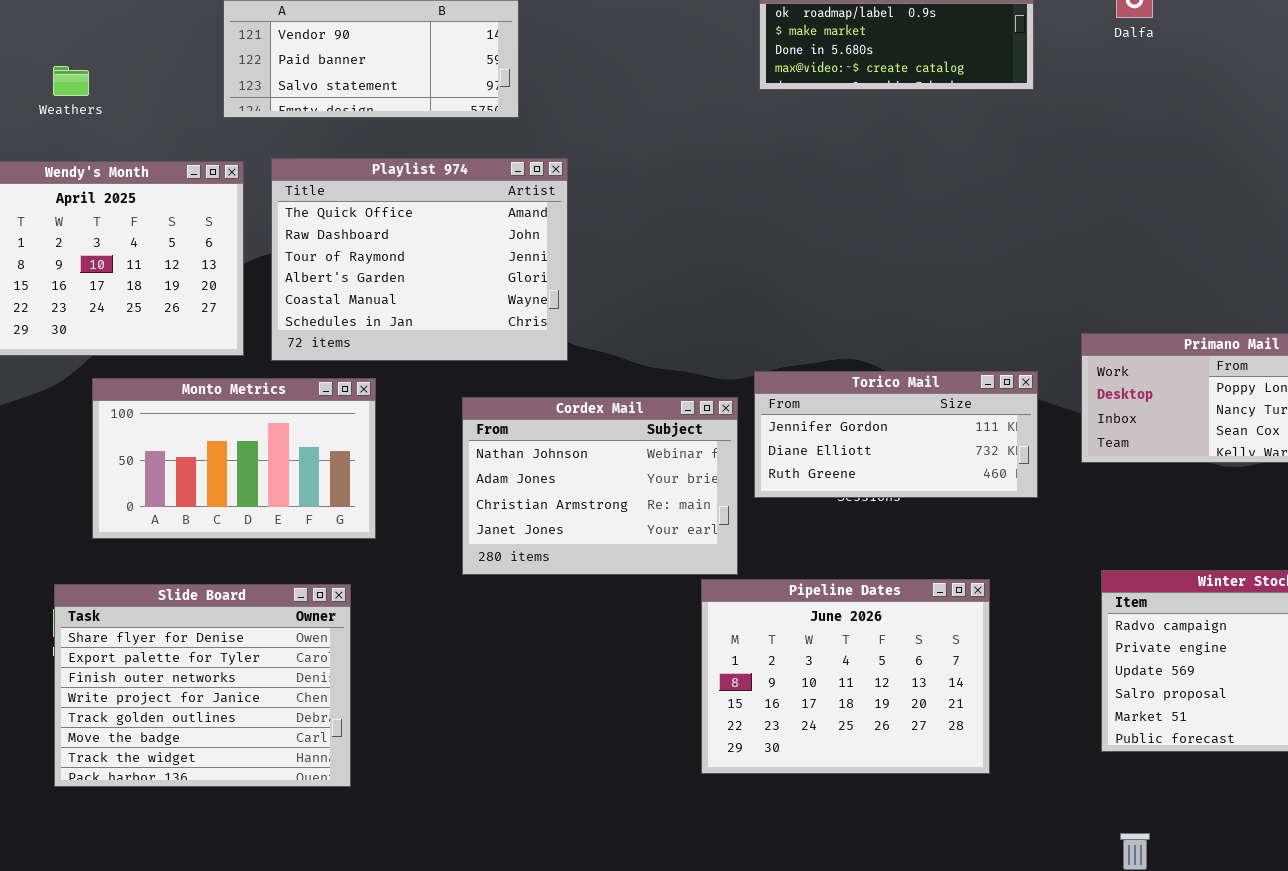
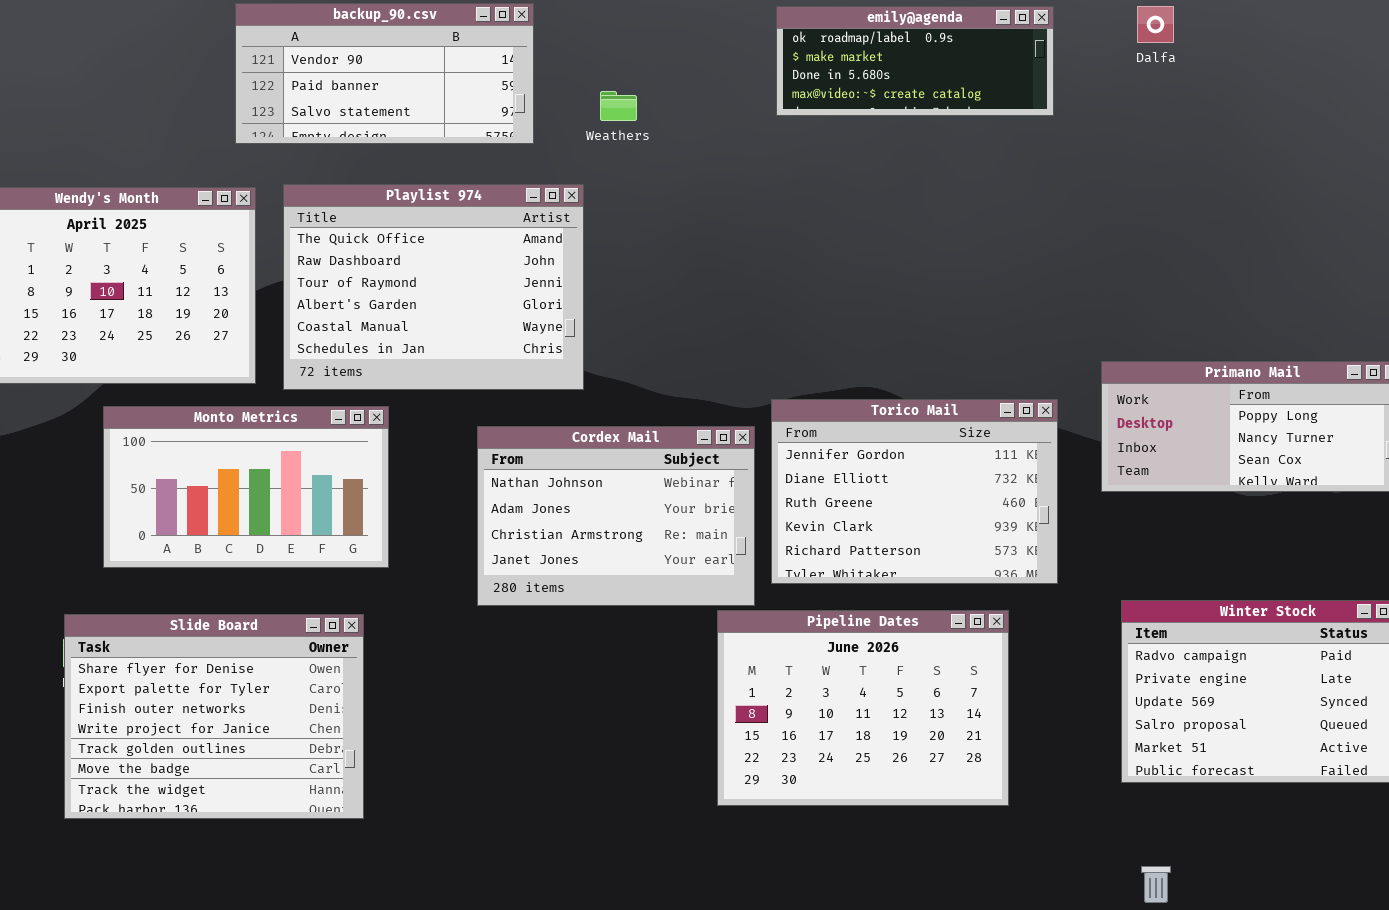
Weathers: [53,66,89,96] -> [600,91,637,121], moved
Torico Mail: [754,371,1038,498] -> [771,399,1058,584], resized

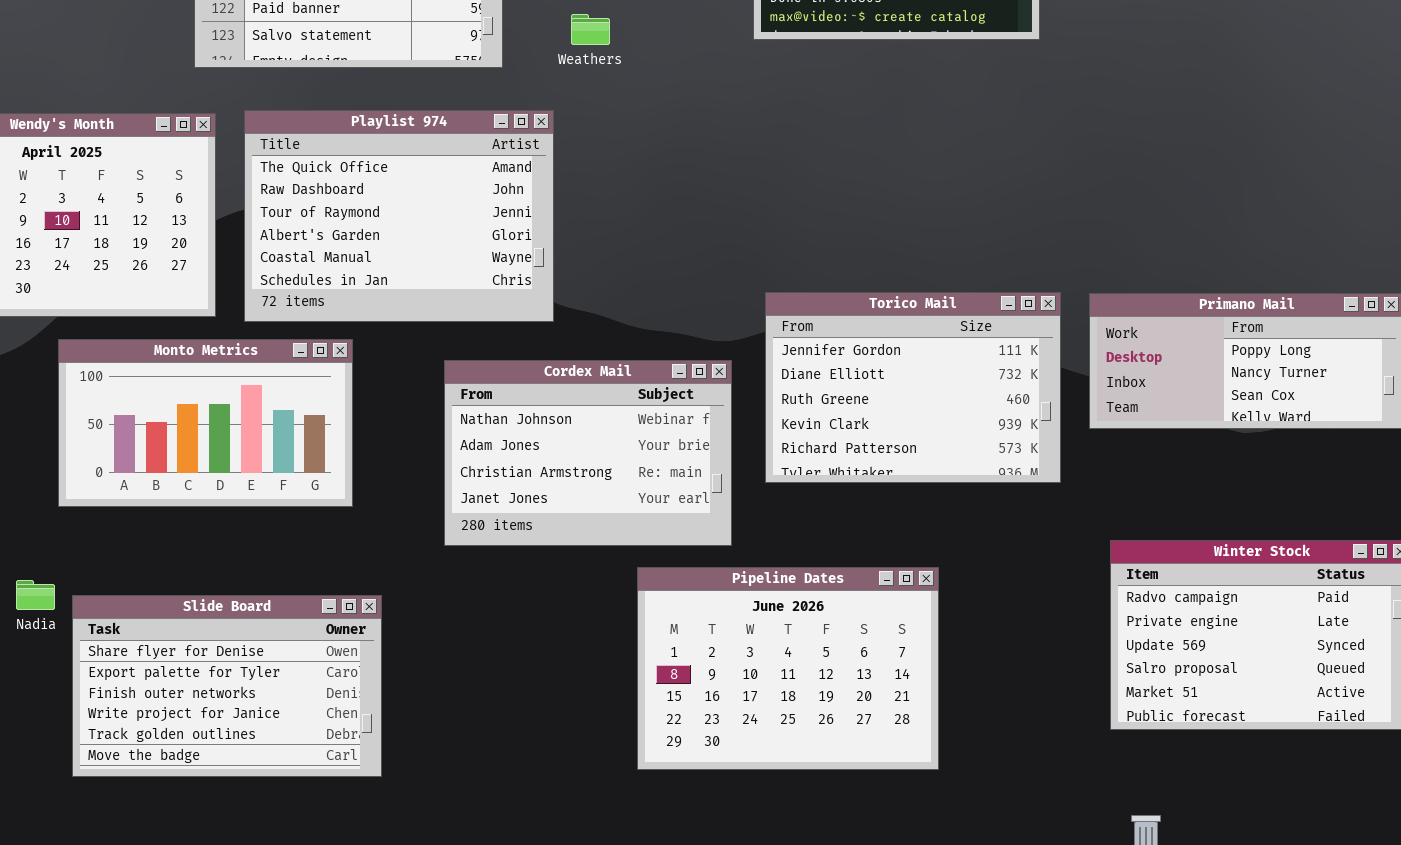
Torico Mail: [771,399,1058,584] -> [765,292,1061,483], moved
Pipeline Dates: [717,610,1009,806] -> [637,567,939,770], moved
Slide Board: [64,614,364,819] -> [72,595,382,777], moved, resized

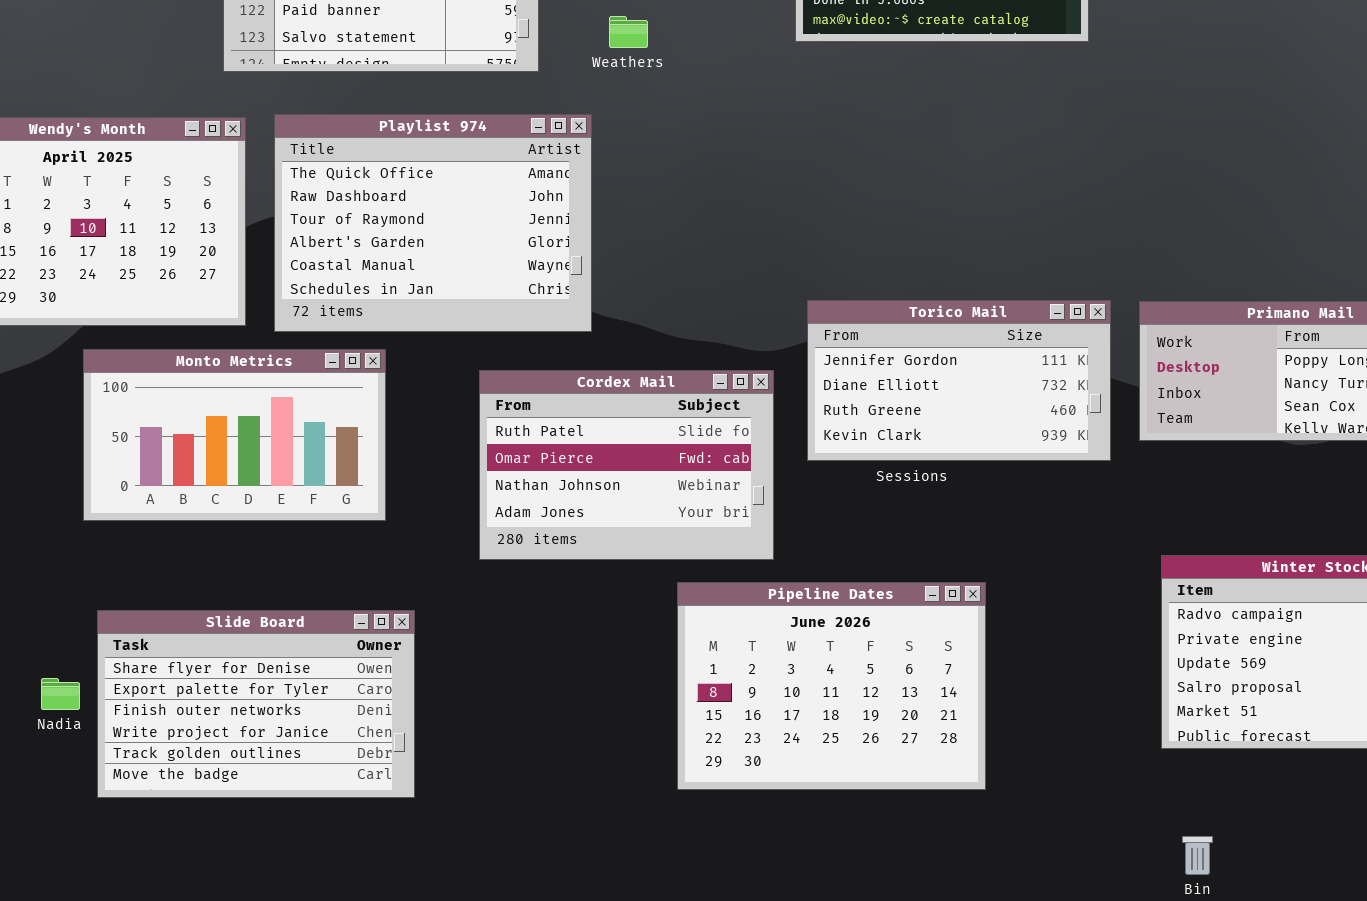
Torico Mail: [765,292,1061,483] -> [807,300,1111,461], resized
Cordex Mail: [444,360,732,546] -> [479,370,774,560], scrolled up 2 rows
Nadia: [16,580,55,610] -> [41,678,80,710], moved

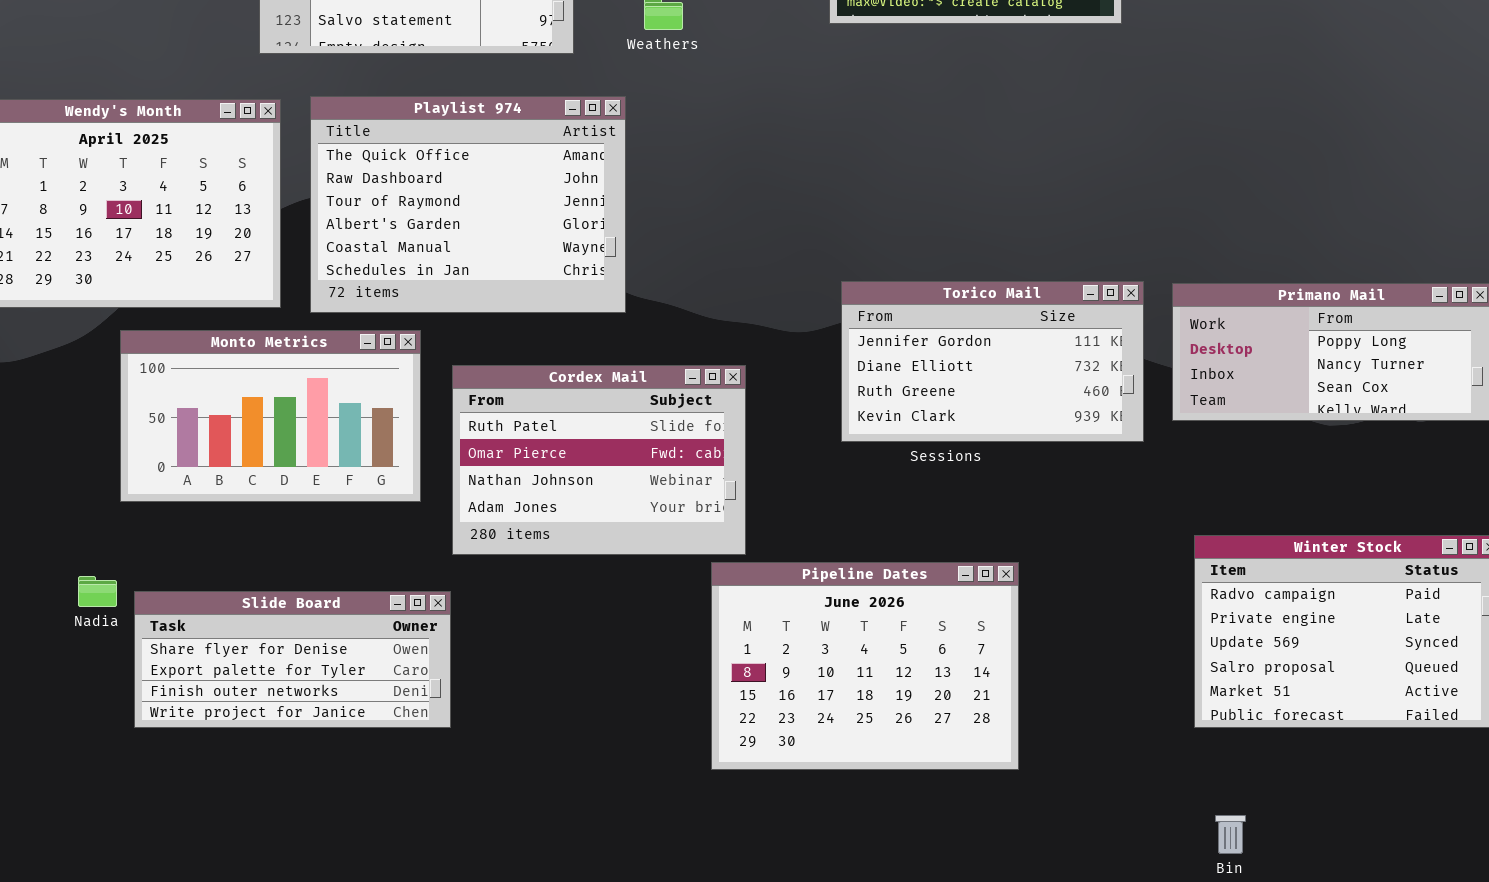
Cordex Mail: [479,370,774,560] -> [452,365,746,555], moved
Slide Board: [97,610,415,798] -> [134,591,451,728], resized
Nadia: [41,678,80,710] -> [78,576,117,607], moved

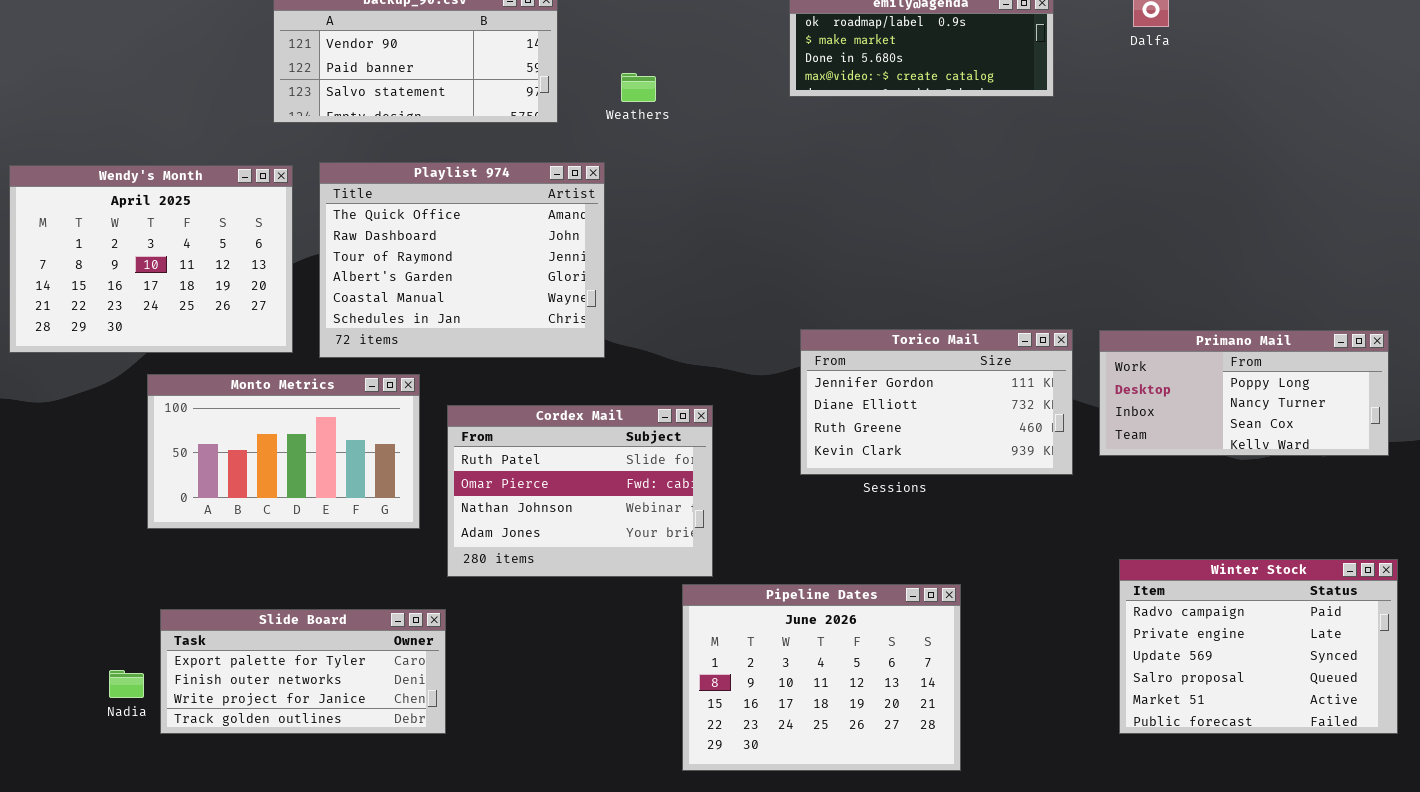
Nadia: [78,576,117,607] -> [109,670,144,698], moved
Slide Board: [134,591,451,728] -> [160,609,446,734], scrolled down 1 row

